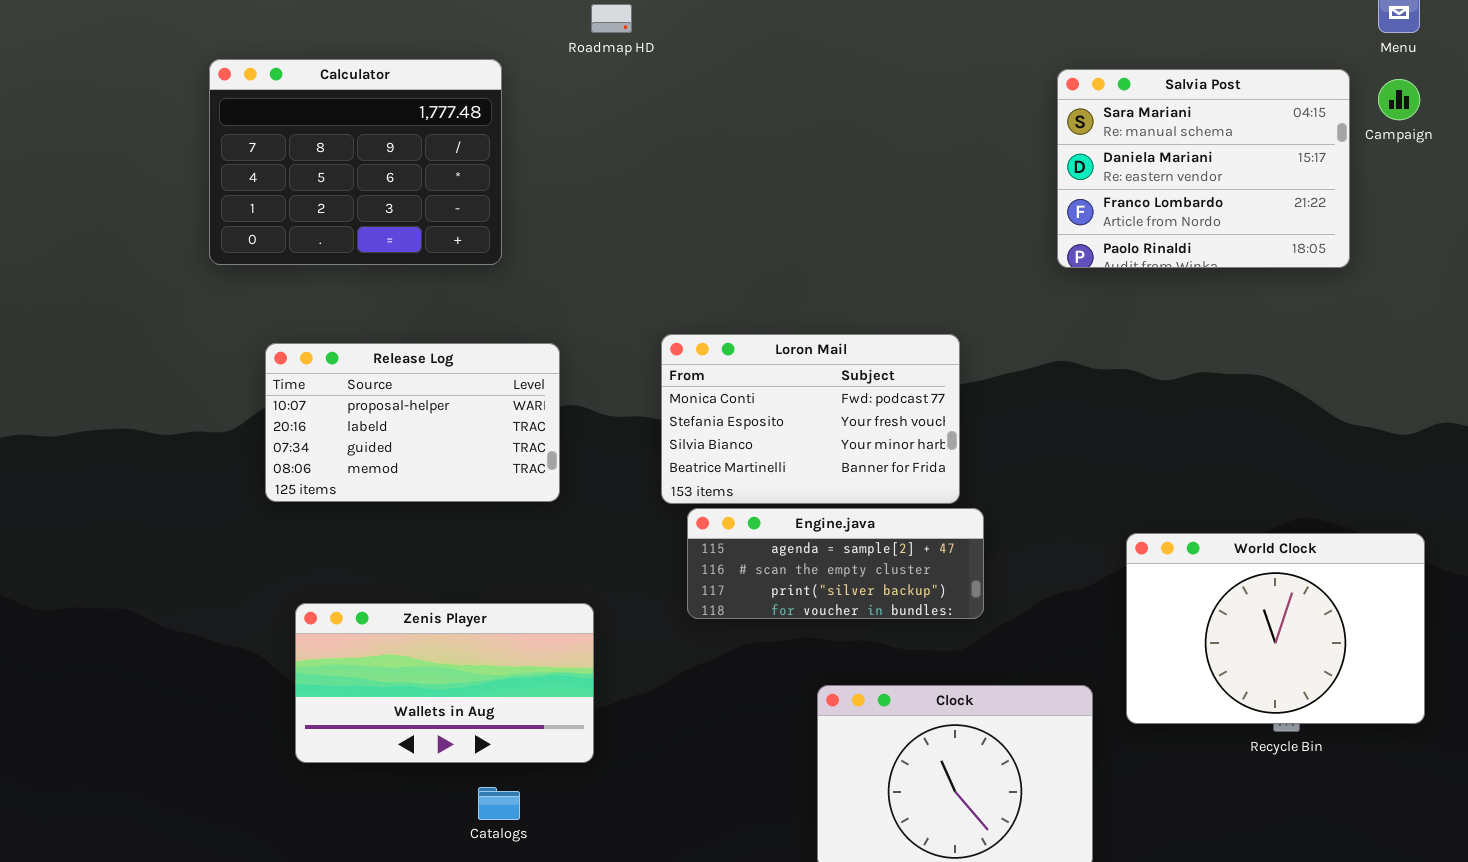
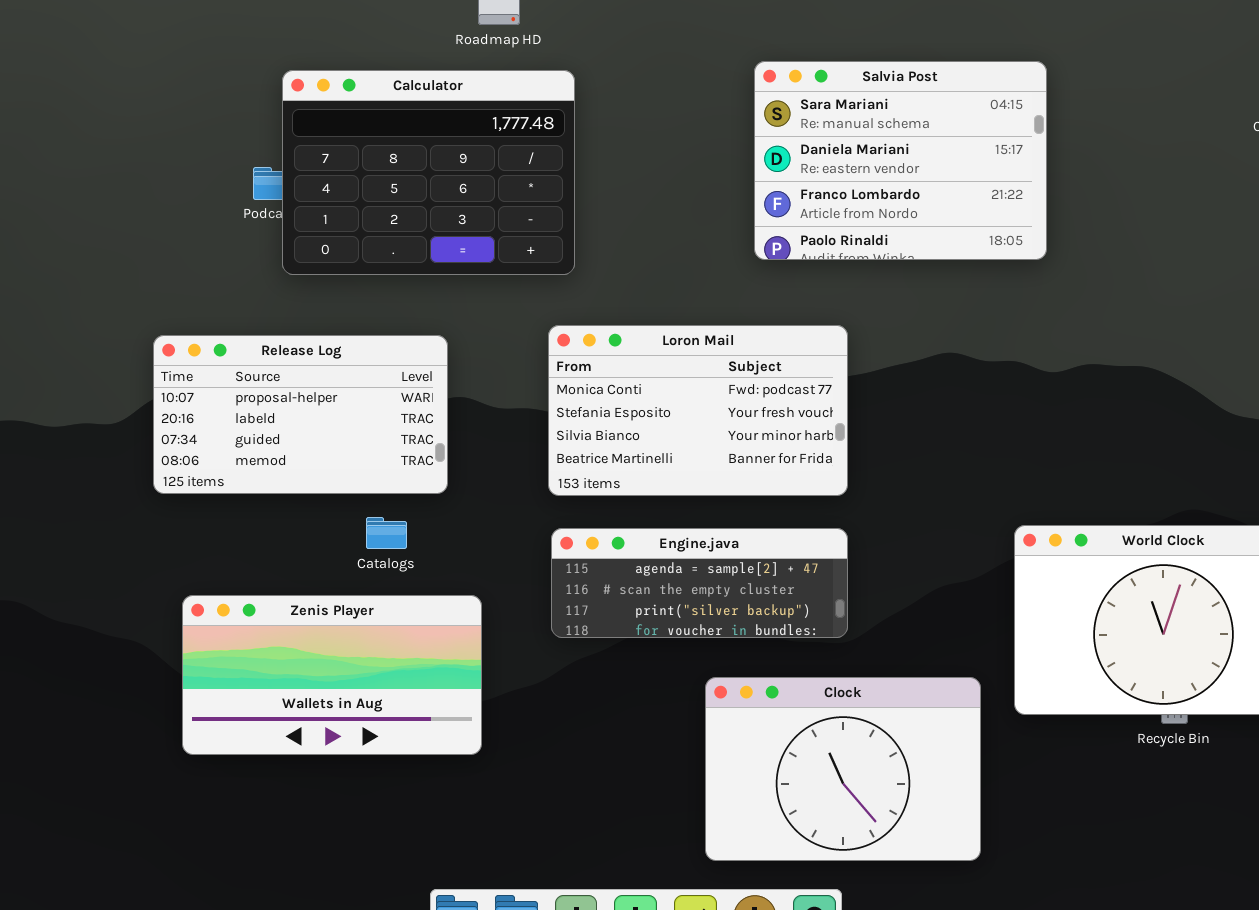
Calculator: [209,59,502,265] -> [282,70,575,275], moved
Salvia Post: [1057,69,1350,268] -> [754,61,1047,260], moved
Engine.java: [687,508,984,619] -> [551,528,848,638], moved
Catalogs: [478,787,520,820] -> [366,517,407,549], moved

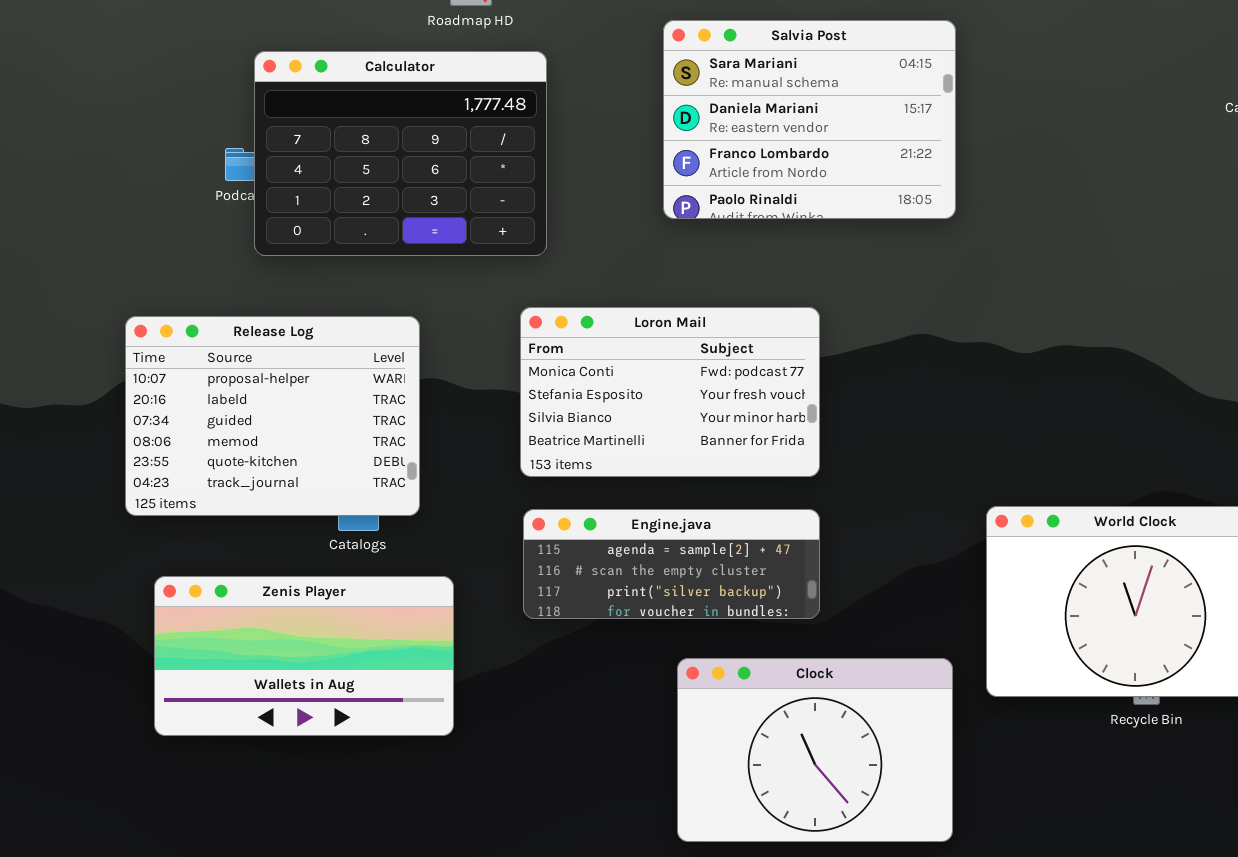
Salvia Post: [754,61,1047,260] -> [663,20,956,219], moved
Release Log: [153,335,448,494] -> [125,316,420,516], resized

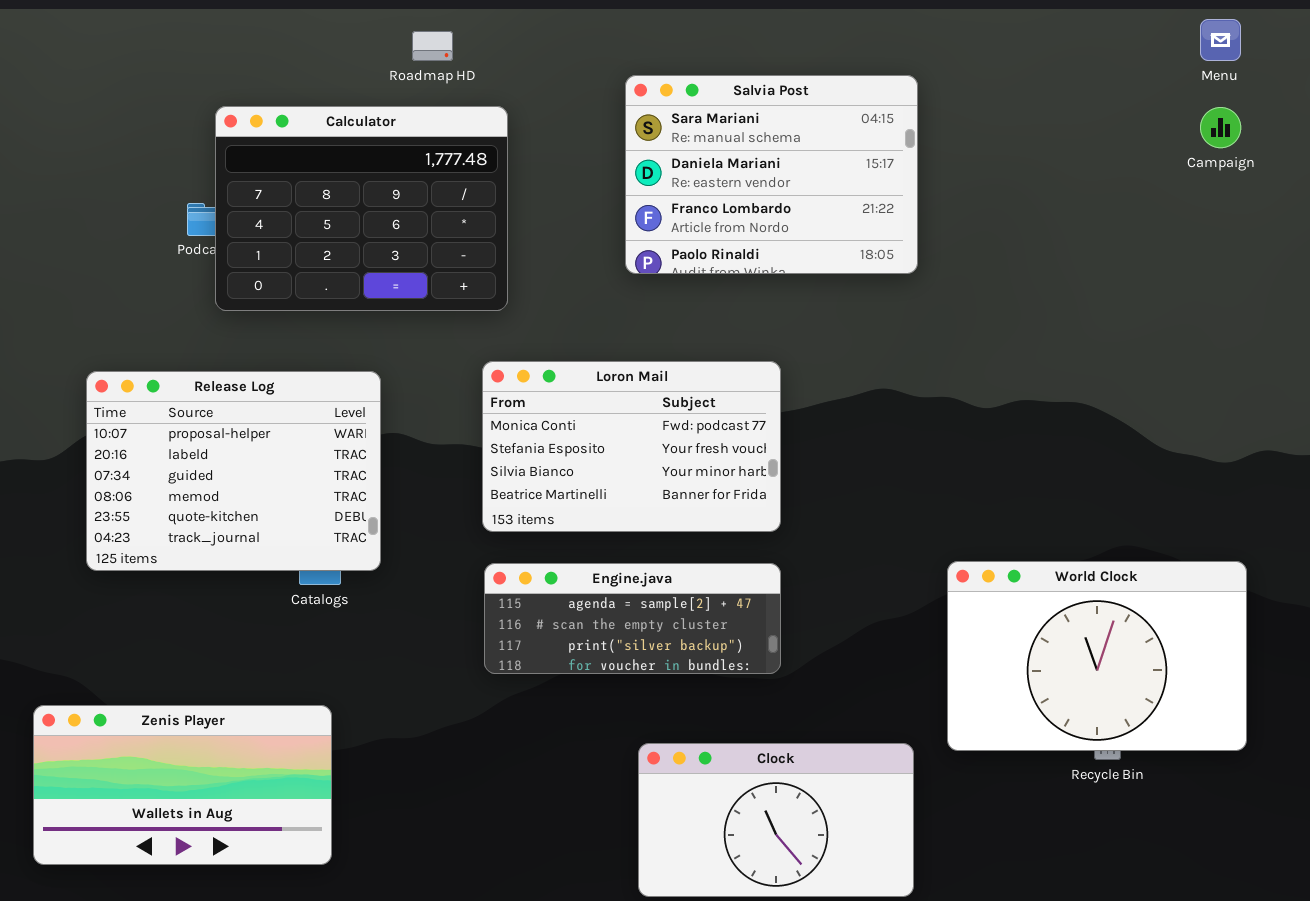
Zenis Player: [154,576,454,736] -> [33,705,332,865], moved
Clock: [677,658,953,842] -> [638,743,914,897], resized

